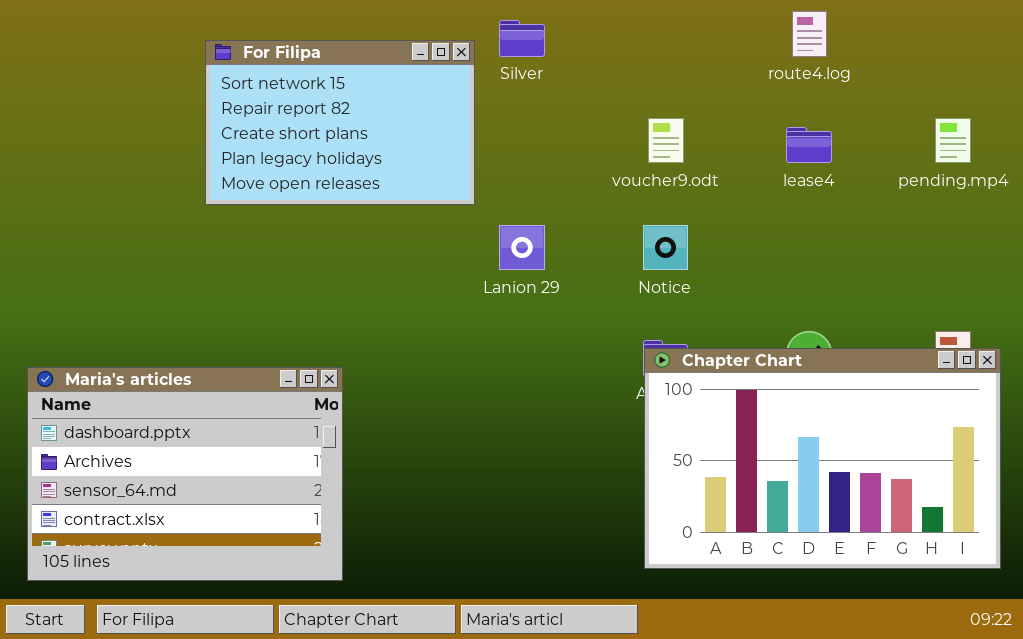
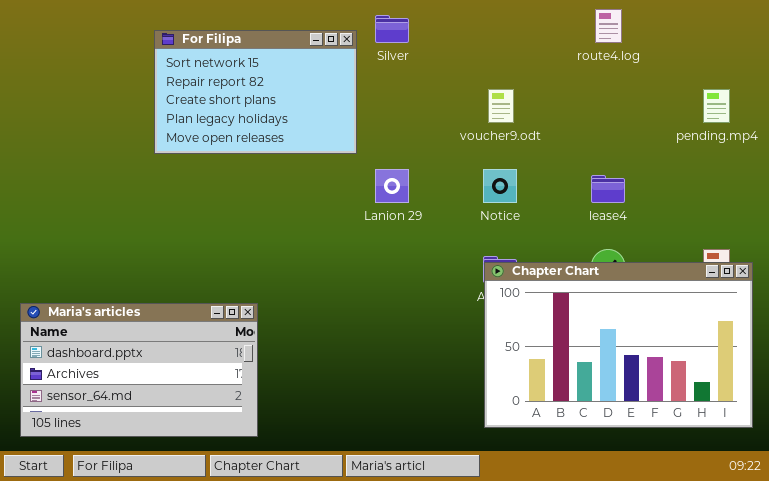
lease4: [786,127,832,163] -> [591,175,625,203], moved
Maria's articles: [27,367,343,581] -> [20,303,258,437], resized

